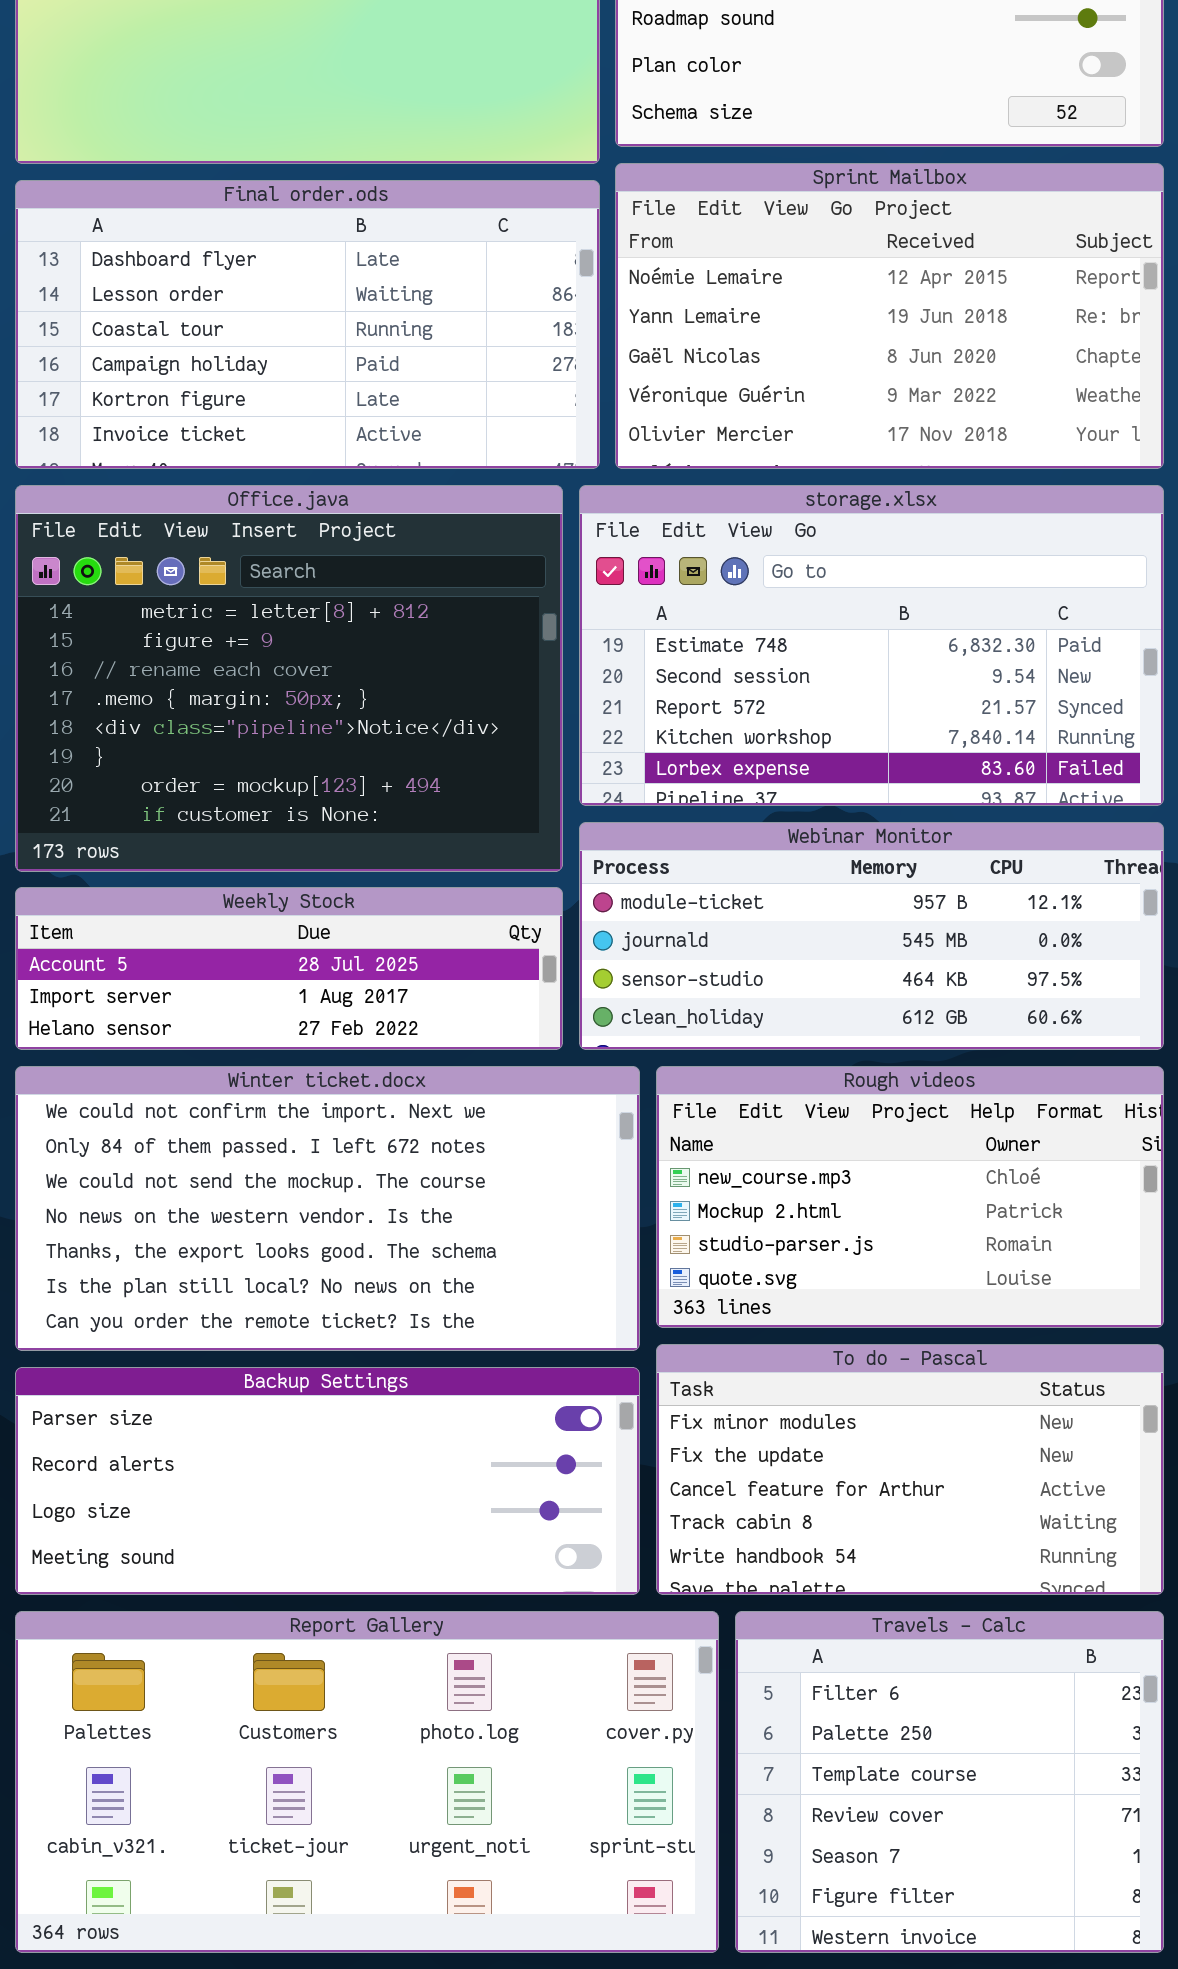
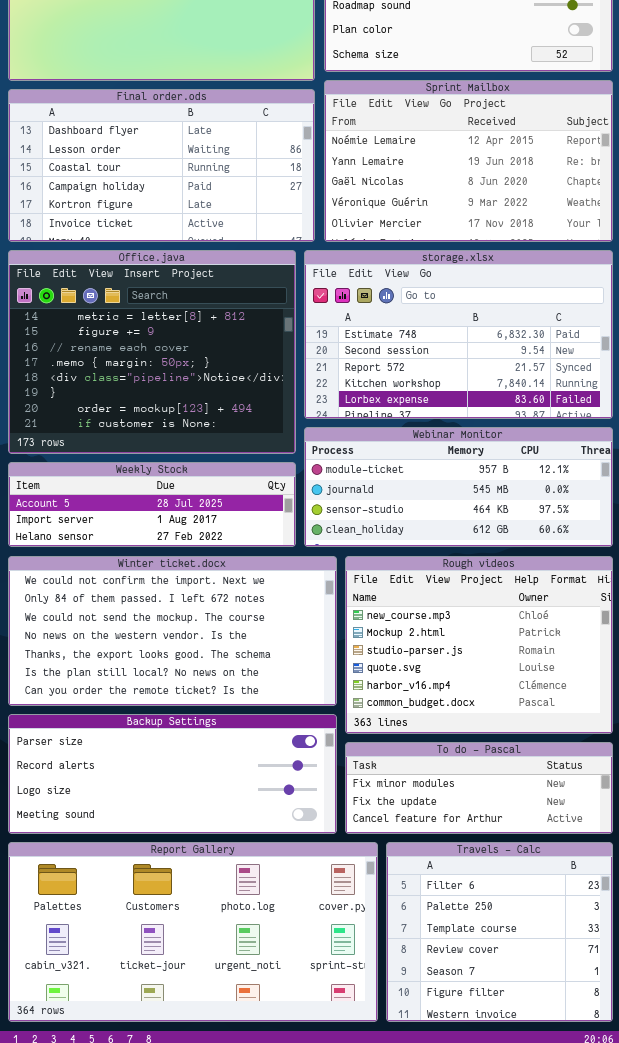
Rough videos: [656,1066,1164,1328] -> [345,556,613,734], resized
To do - Pascal: [656,1344,1164,1595] -> [345,742,613,834], resized

